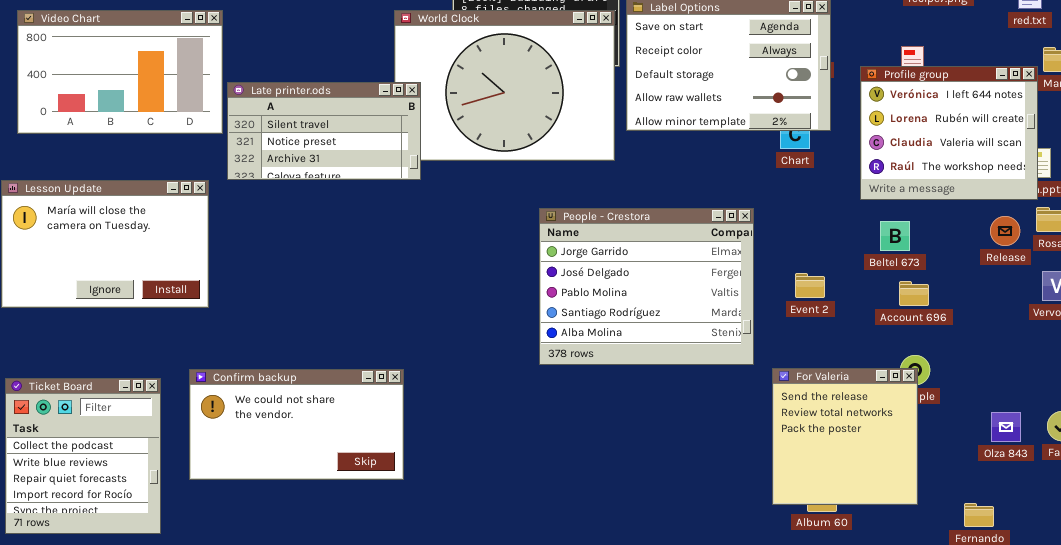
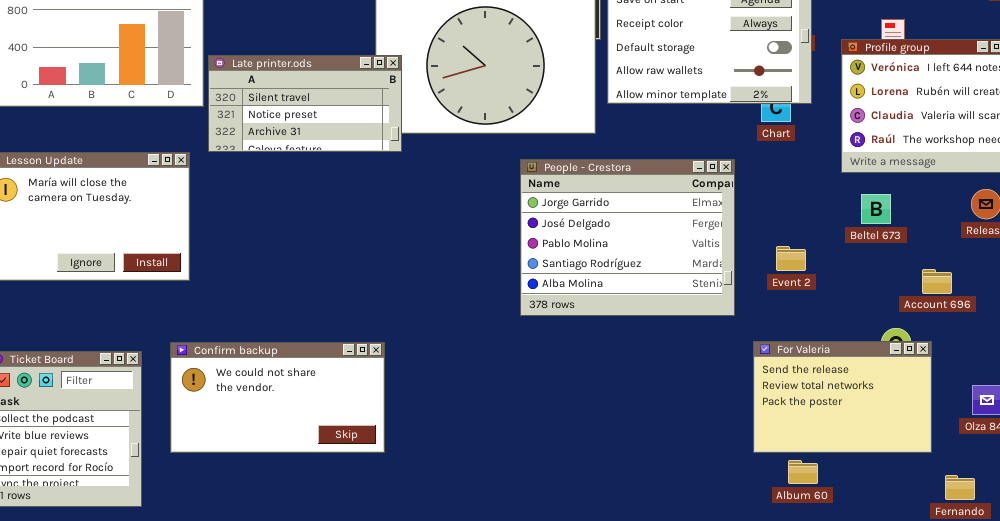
People - Crestora: [539,208,754,365] -> [520,159,735,316], moved
Account 696: [899,281,929,306] -> [922,269,952,294], moved
For Valeria: [772,368,918,505] -> [753,341,932,453], resized

